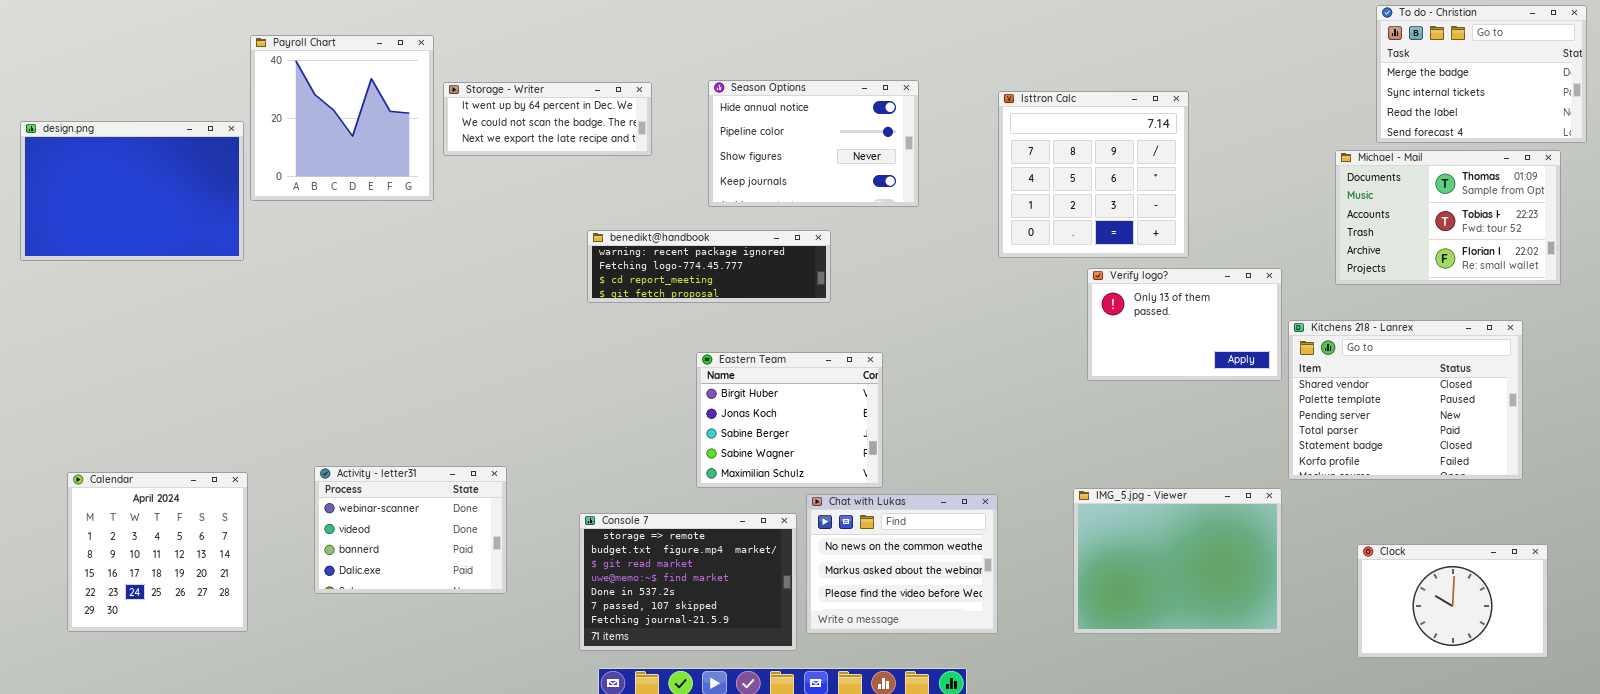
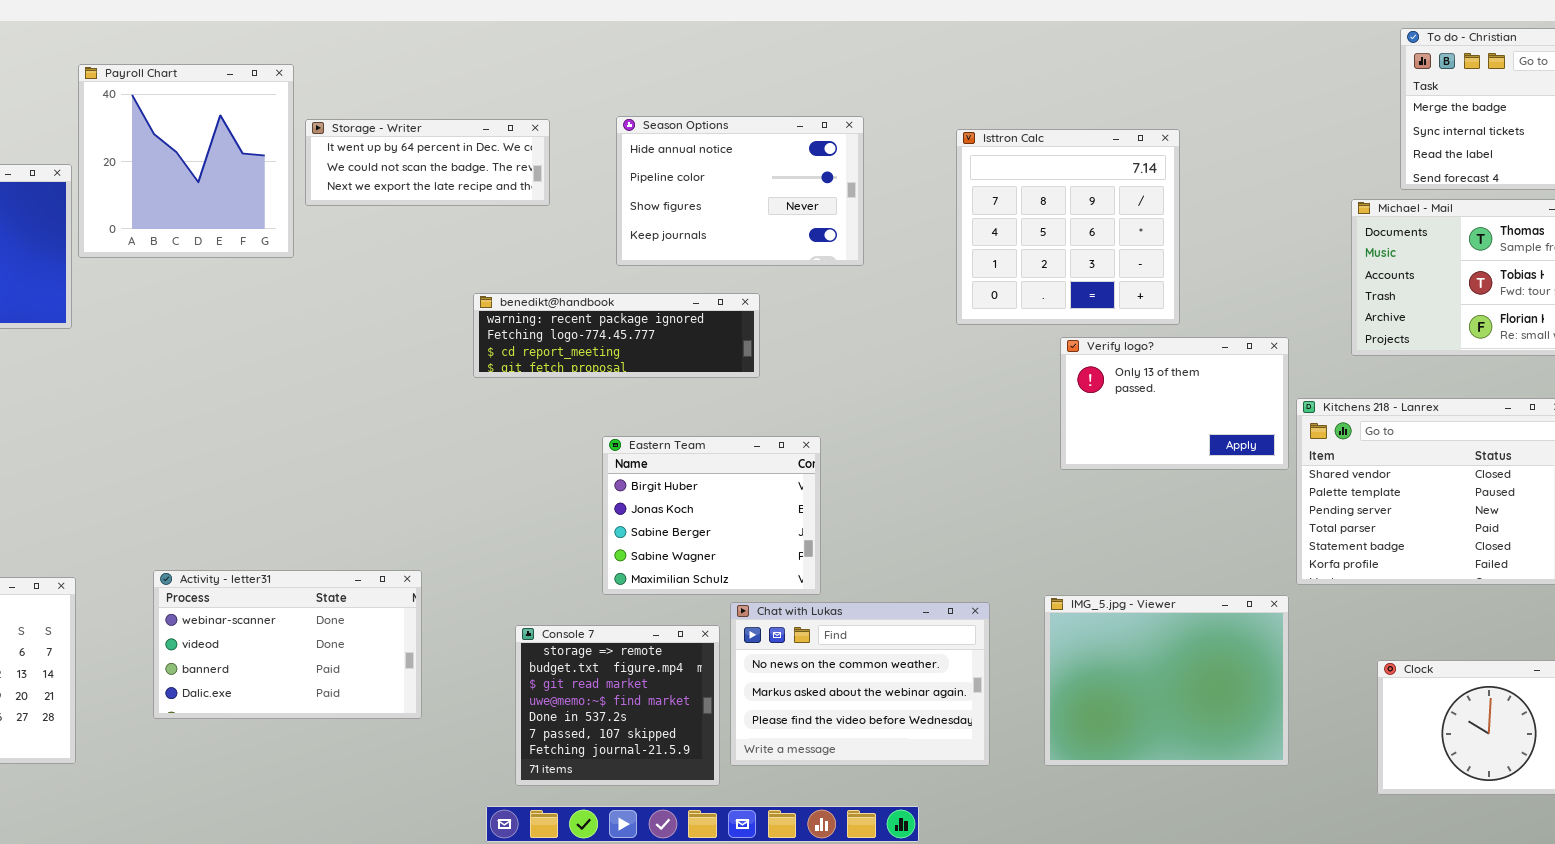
Activity - letter31: [314,466,507,594] -> [153,570,422,719], resized
Chat with Lukas: [806,494,998,634] -> [730,602,990,766], resized
Console 7: [579,513,797,651] -> [515,625,720,786], resized

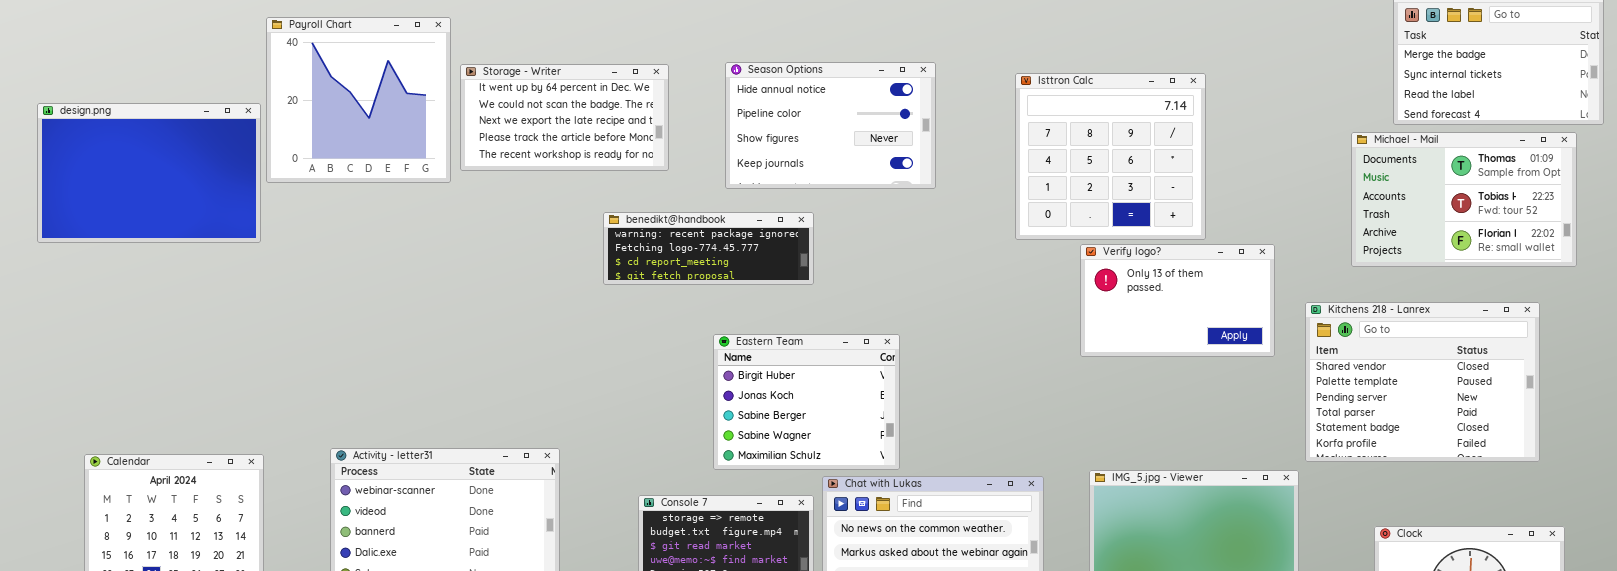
Storage - Writer: [305,119,550,206] -> [460,64,669,171], resized
benedikt@handbook: [473,293,760,378] -> [603,212,814,285], resized
Verify logo?: [1060,337,1289,470] -> [1080,244,1275,357], moved

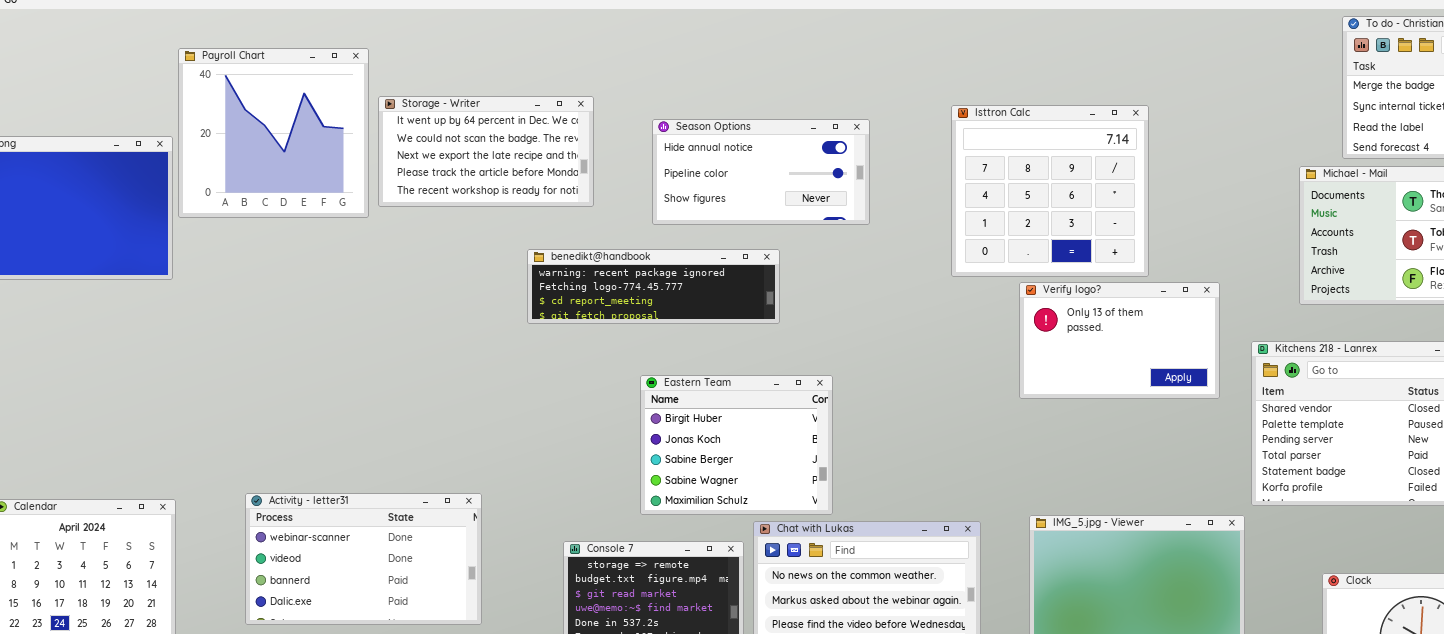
Season Options: [725,62,936,189] -> [652,119,870,225], resized
benedikt@handbook: [603,212,814,285] -> [527,249,780,324], resized

